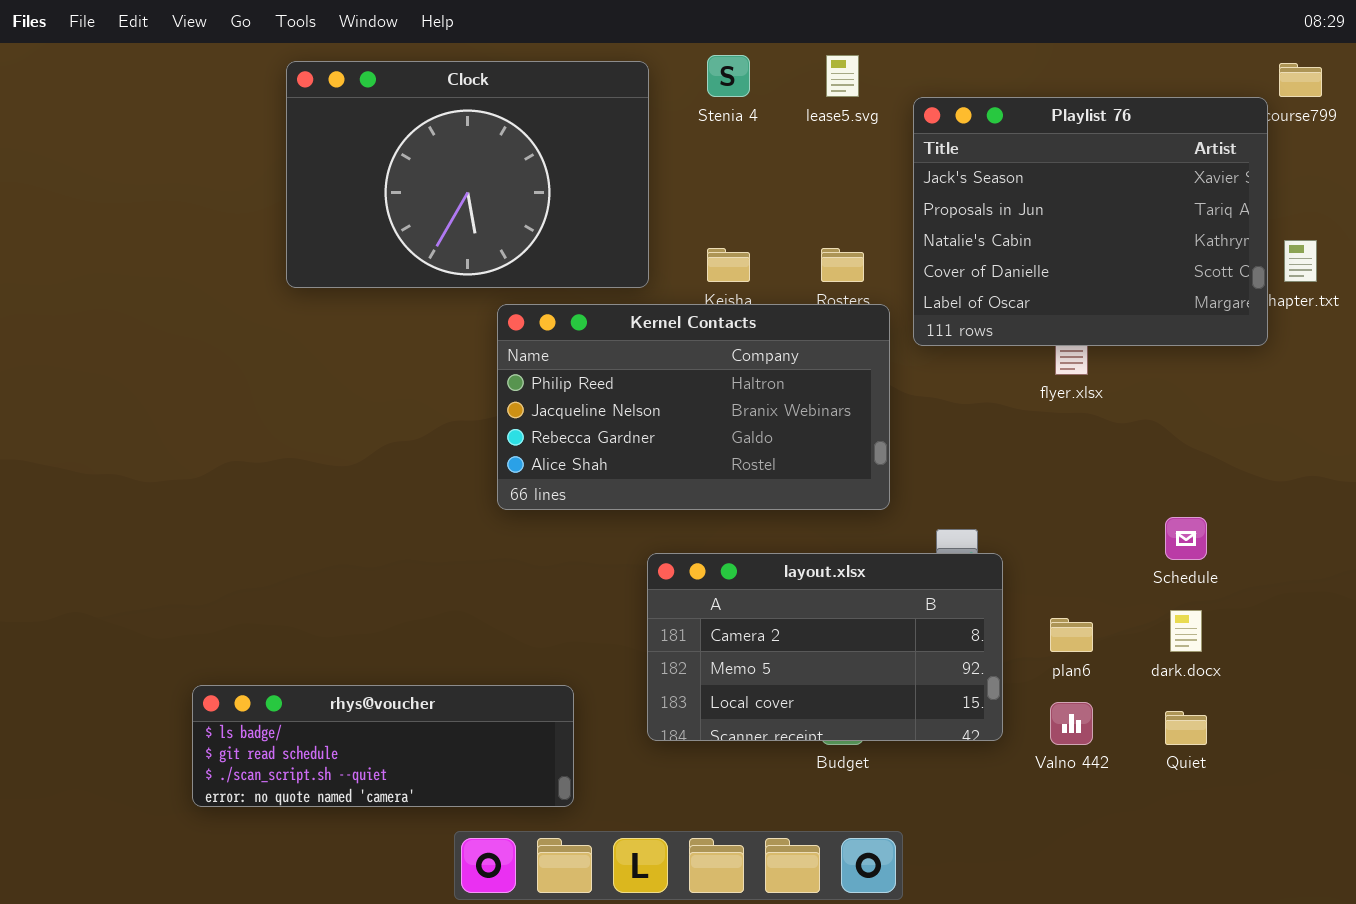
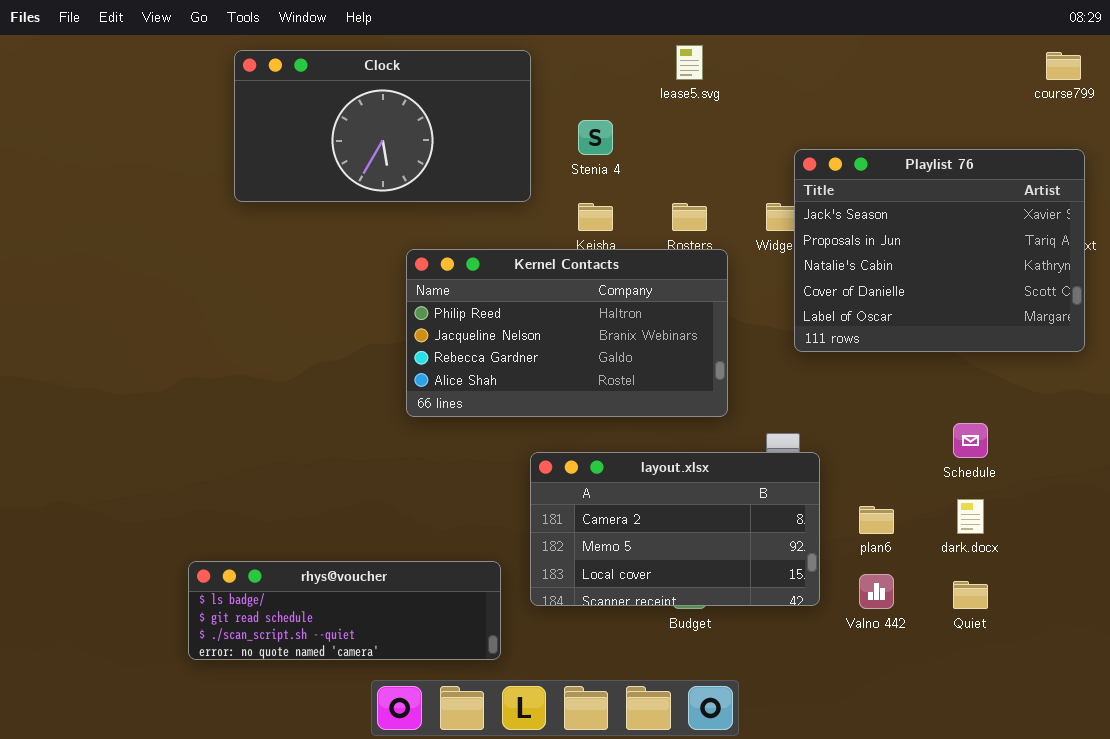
Stenia 4: [707,55,750,97] -> [578,120,613,155], moved
Clock: [286,61,649,288] -> [234,50,531,202], resized
Playlist 76: [913,97,1268,346] -> [794,149,1085,352], moved
rhys@voucher: [192,685,574,807] -> [188,561,501,660], moved

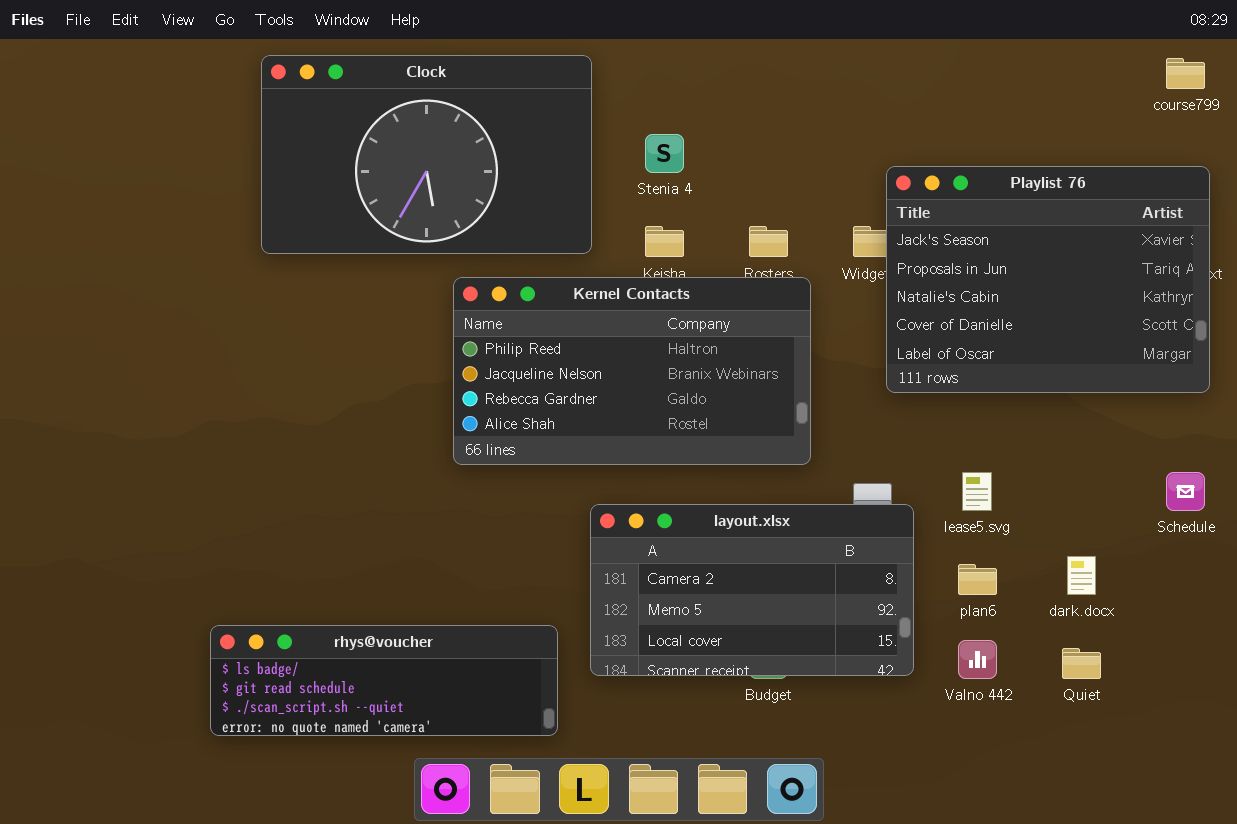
lease5.svg: [676,45,703,80] -> [962,472,992,511], moved
Clock: [234,50,531,202] -> [261,55,592,254], resized
Schedule: [953,423,988,458] -> [1166,472,1205,511], moved

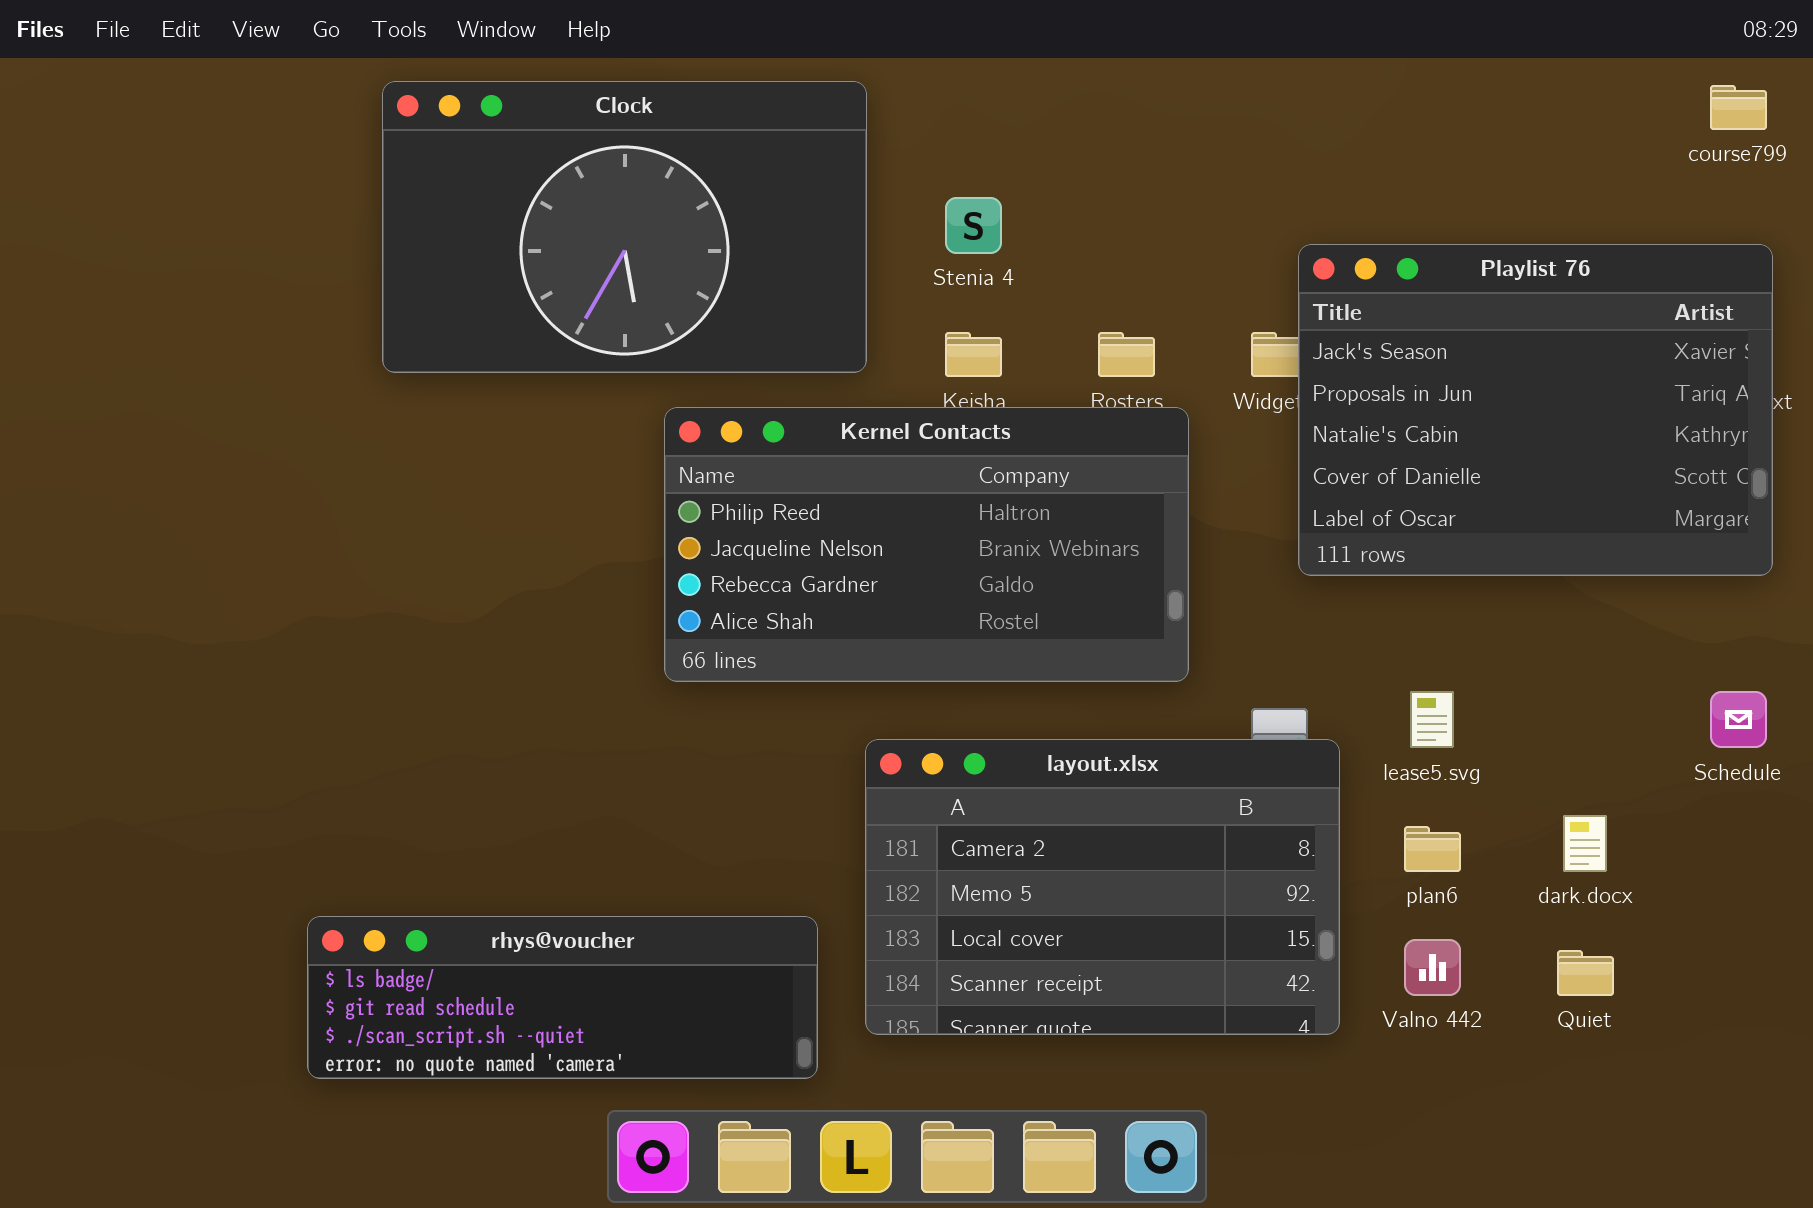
layout.xlsx: [590,504,914,676] -> [865,739,1340,1035], resized

